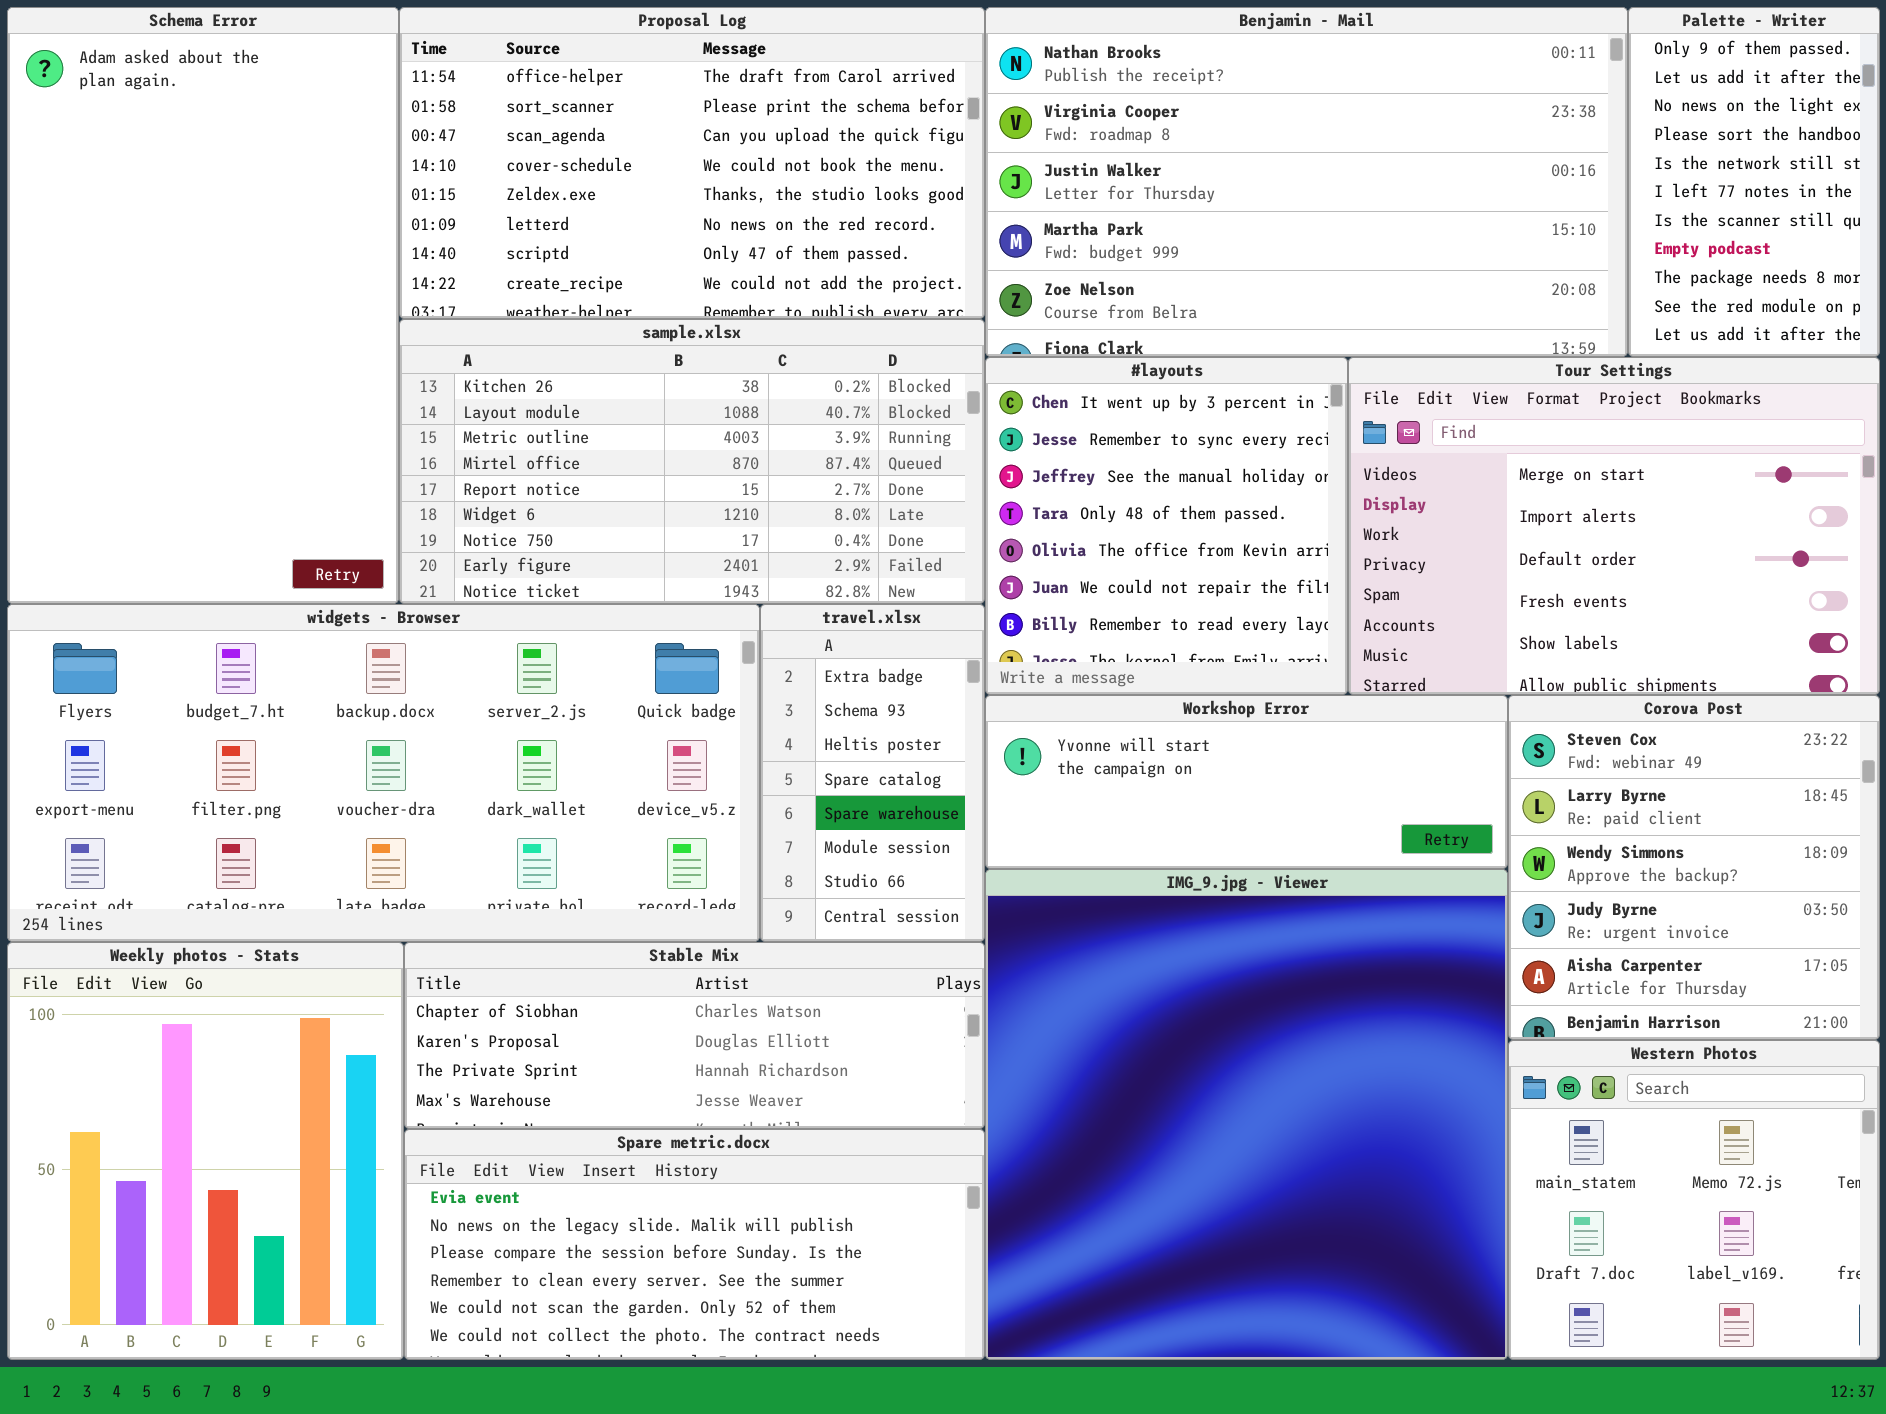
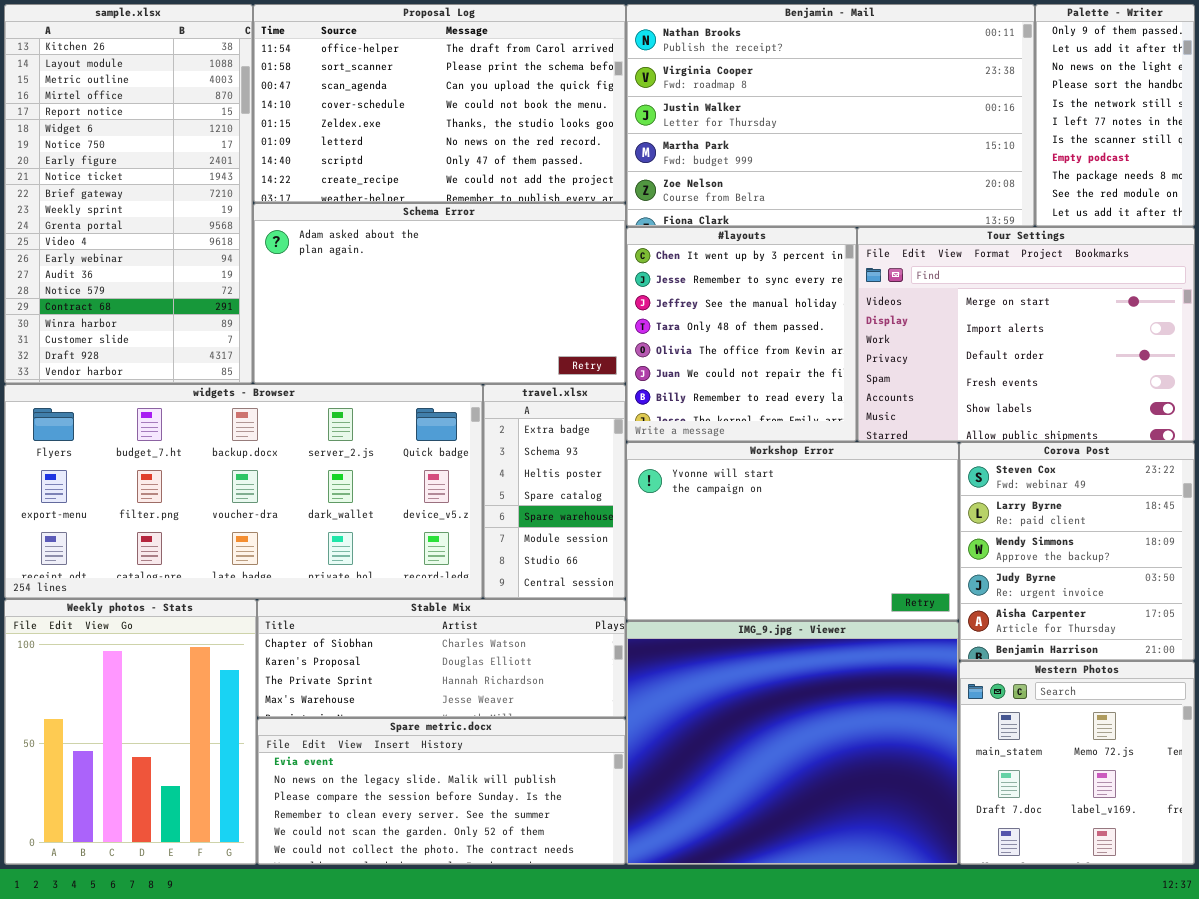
Schema Error: [7,7,399,604] -> [253,203,626,384], moved, resized
sample.xlsx: [399,319,985,604] -> [4,4,253,384], moved, resized
Workshop Error: [985,695,1508,869] -> [626,442,959,621], resized
IMG_9.jpg - Viewer: [985,869,1508,1360] -> [626,621,959,865], resized

